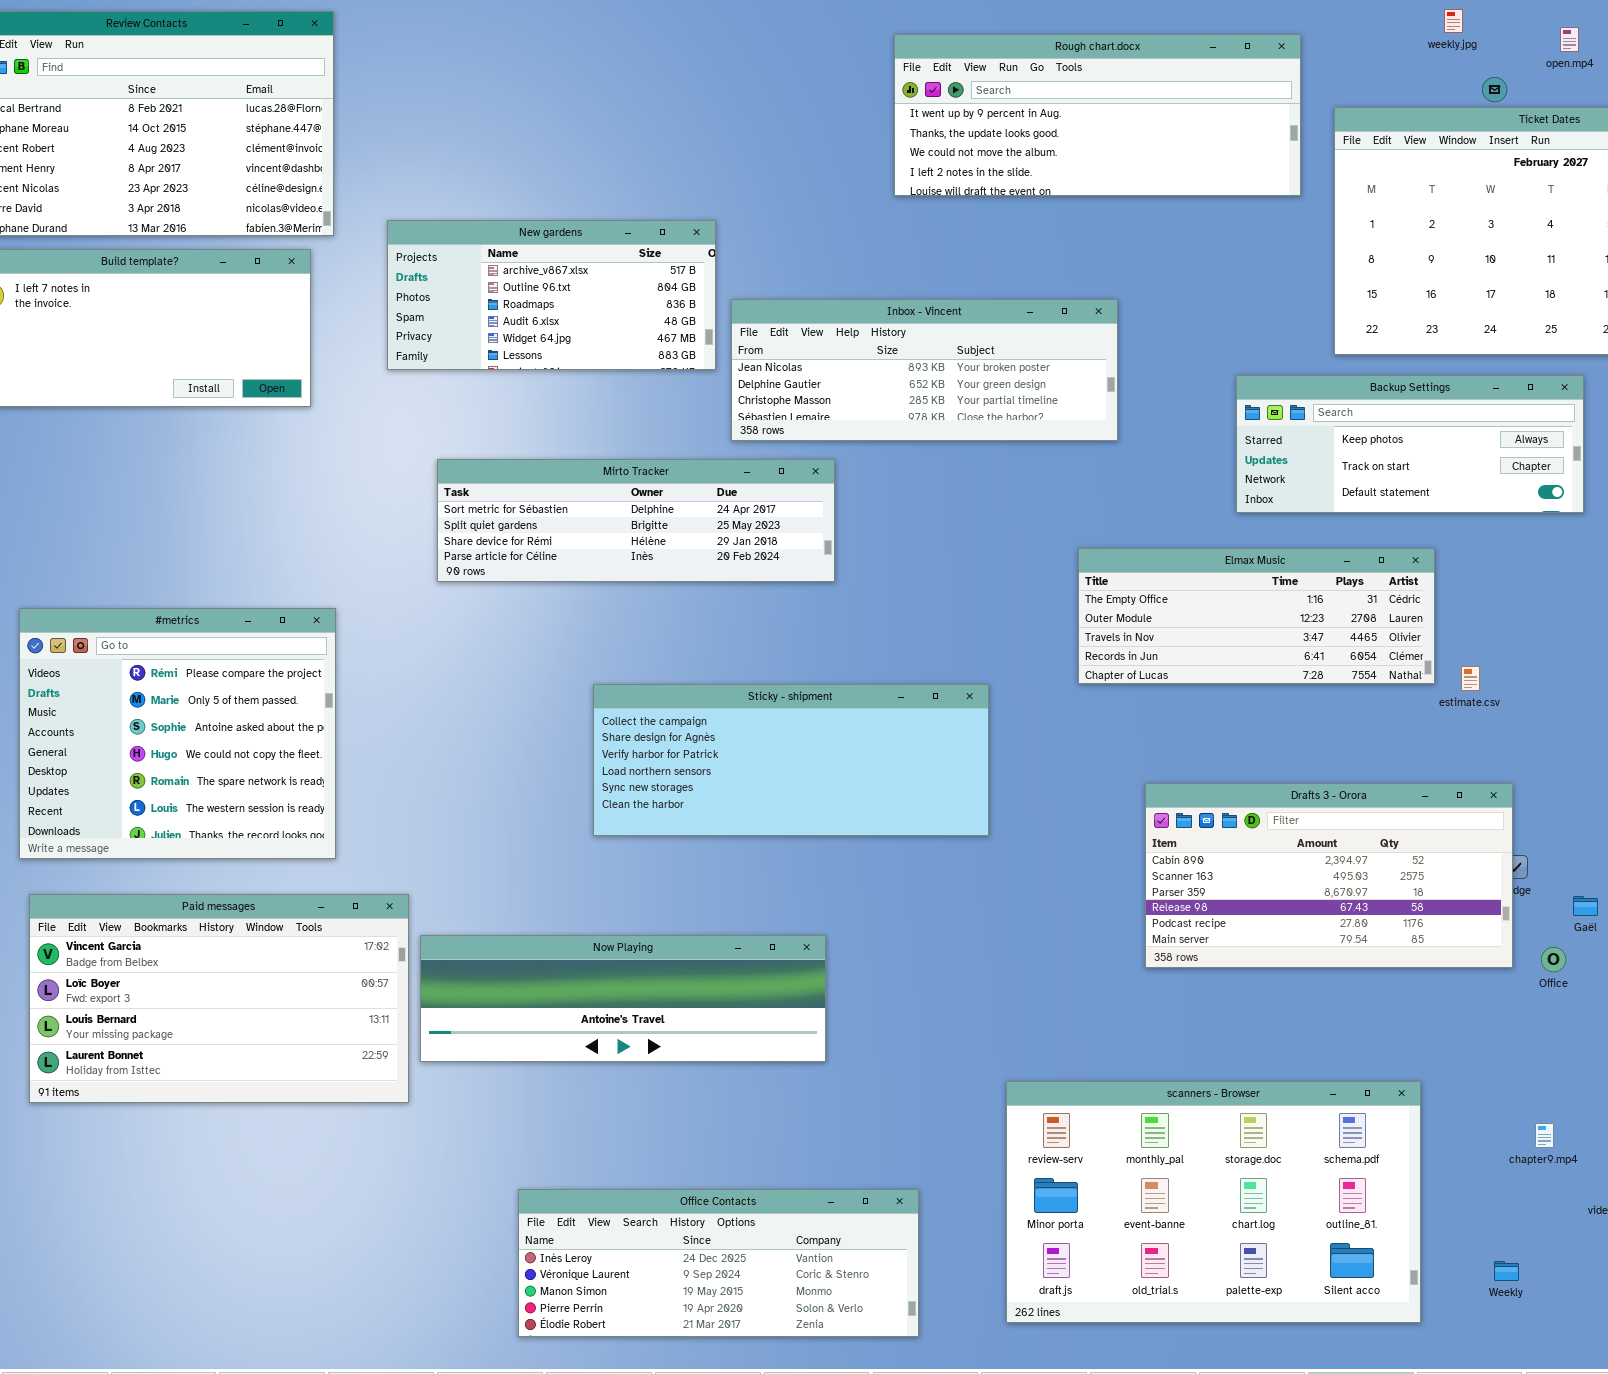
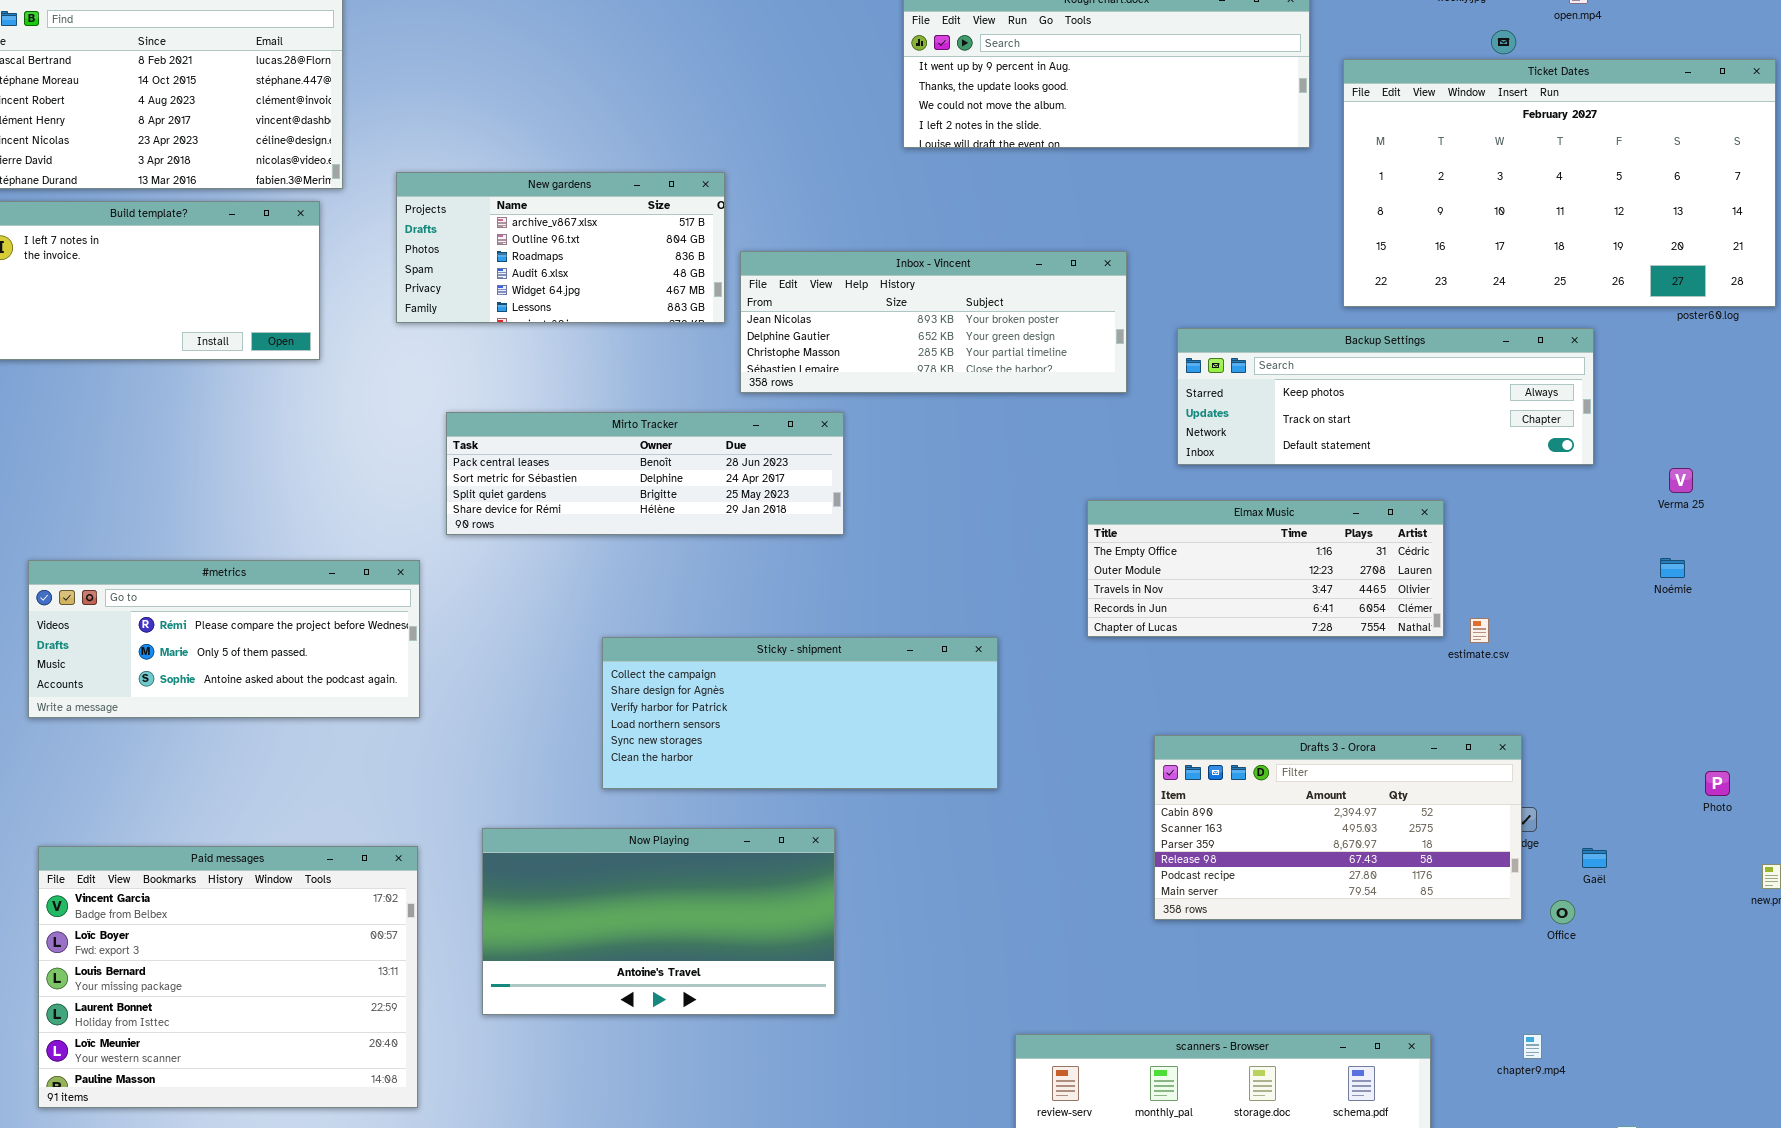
Backup Settings: [1236,375,1584,513] -> [1177,328,1594,465], resized
Mirto Tracker: [437,459,835,582] -> [446,412,844,535], scrolled up 1 row
#metrics: [19,608,336,859] -> [28,560,420,718], resized
Paid messages: [29,894,409,1103] -> [38,846,418,1108], resized
Now Playing: [420,935,826,1062] -> [482,828,835,1015], resized
chapter9.mp4: [1535,1123,1554,1148] -> [1523,1034,1542,1059], moved

